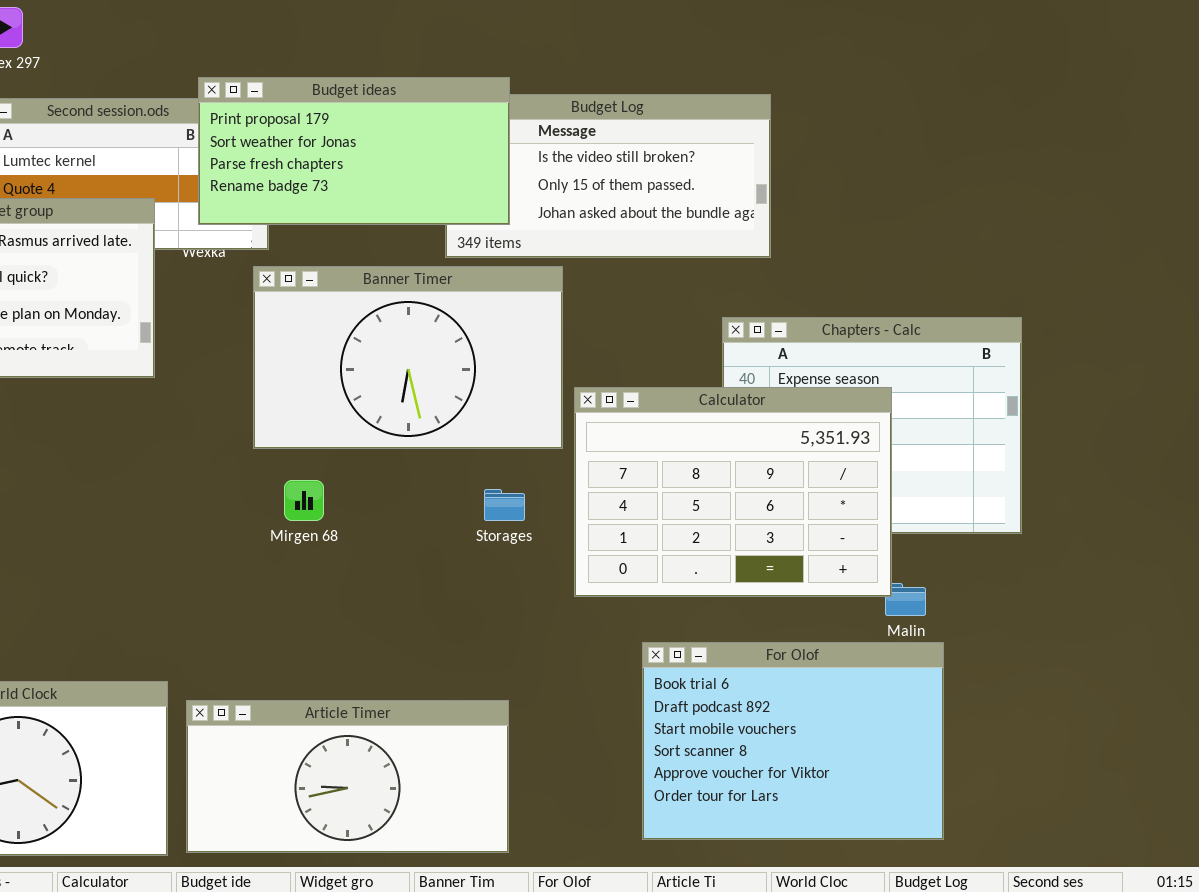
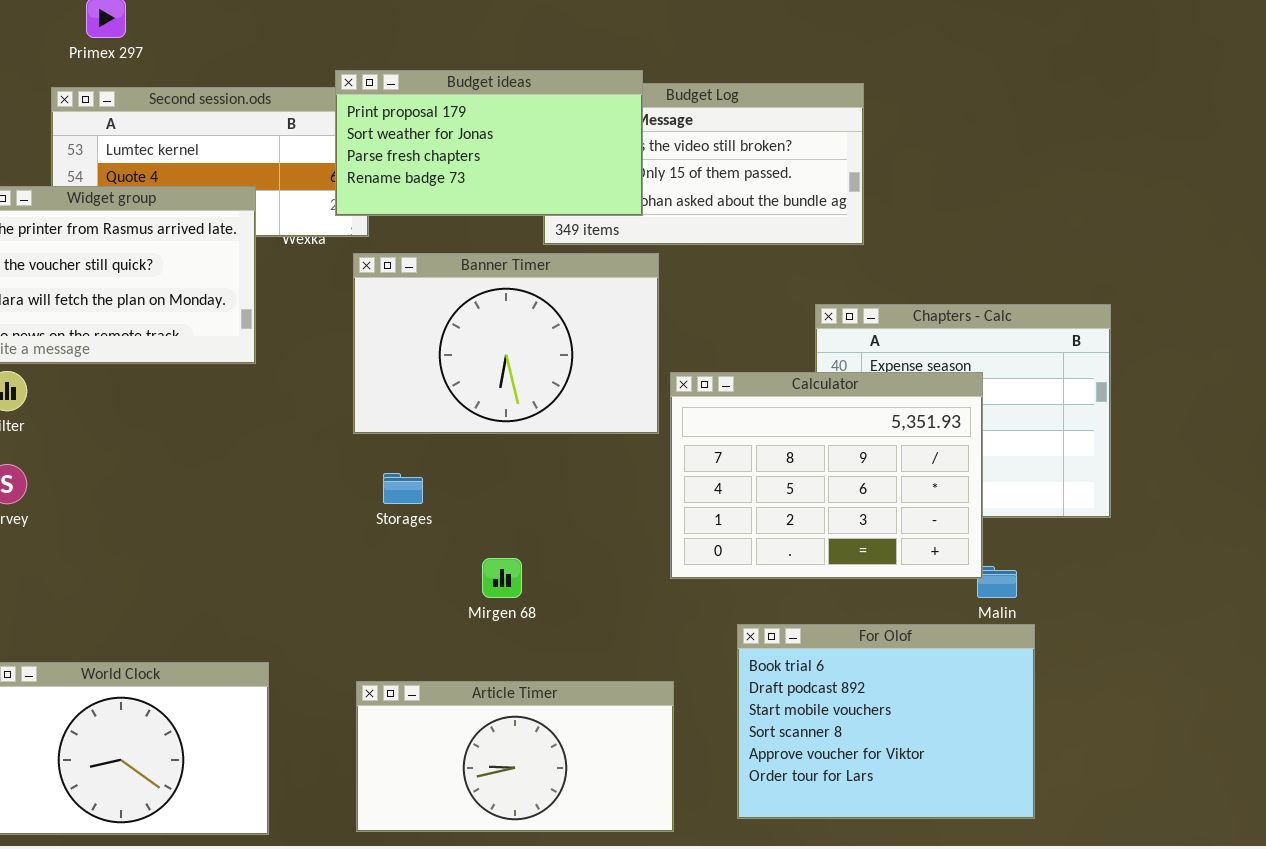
Budget ideas: [198,77,510,225] -> [335,70,643,216], moved
Mirgen 68: [284,480,324,521] -> [482,558,522,598], moved
Storages: [484,489,525,521] -> [383,473,423,504], moved
Article Timer: [186,700,509,853] -> [356,681,674,832], moved

